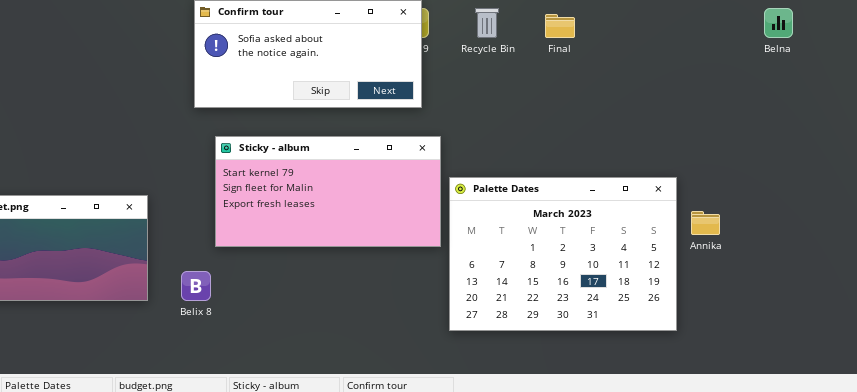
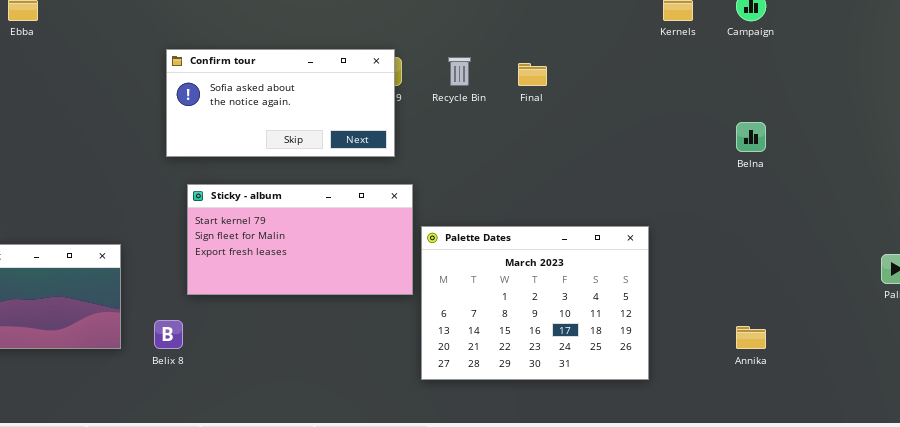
Belna: [764,8,793,38] -> [736,122,766,152], moved
Annika: [691,211,720,235] -> [736,326,766,349], moved

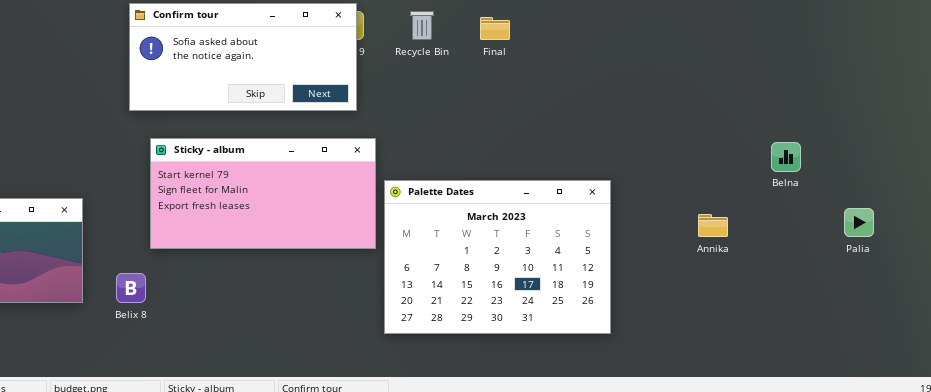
Belna: [736,122,766,152] -> [771,142,801,172], moved
Annika: [736,326,766,349] -> [698,214,728,237], moved

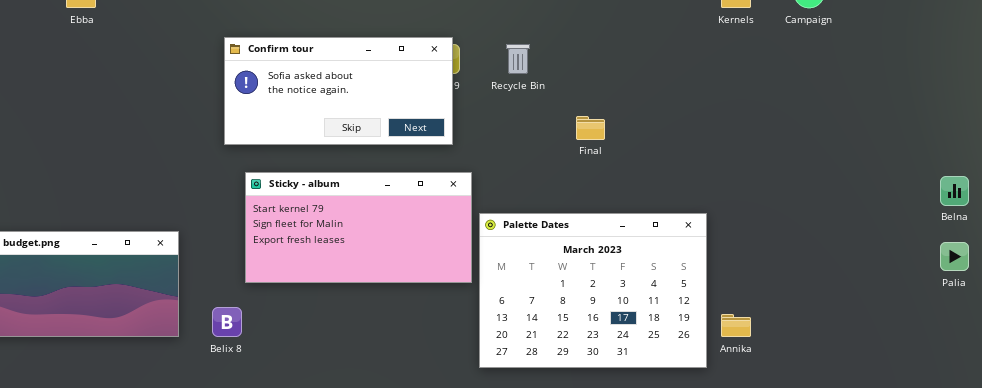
Final: [480,17,510,40] -> [576,116,605,140], moved
Belna: [771,142,801,172] -> [940,176,969,206], moved
Annika: [698,214,728,237] -> [721,314,751,337], moved

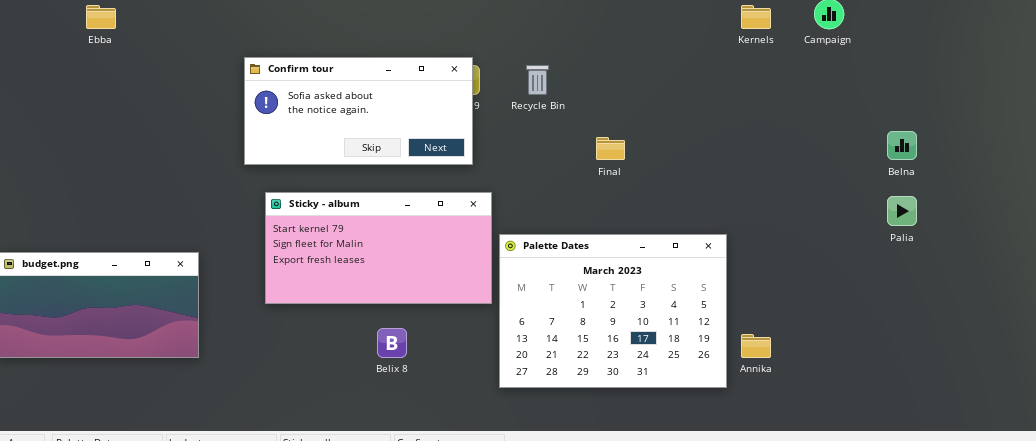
Belna: [940,176,969,206] -> [887,131,917,160], moved
Palia: [940,242,969,271] -> [887,196,917,226], moved
Belix 8: [212,307,242,337] -> [377,328,407,358], moved

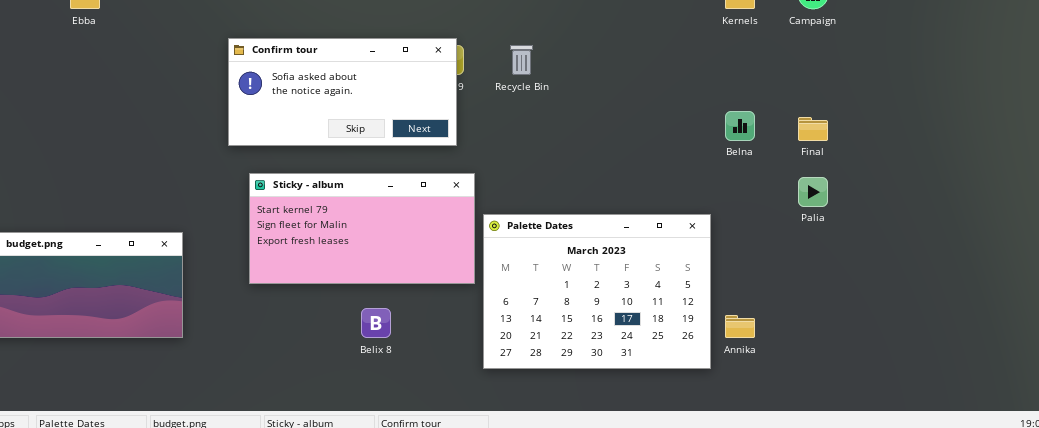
Belna: [887,131,917,160] -> [725,111,755,141], moved
Final: [596,137,625,160] -> [798,117,828,141], moved
Palia: [887,196,917,226] -> [798,177,828,207], moved

